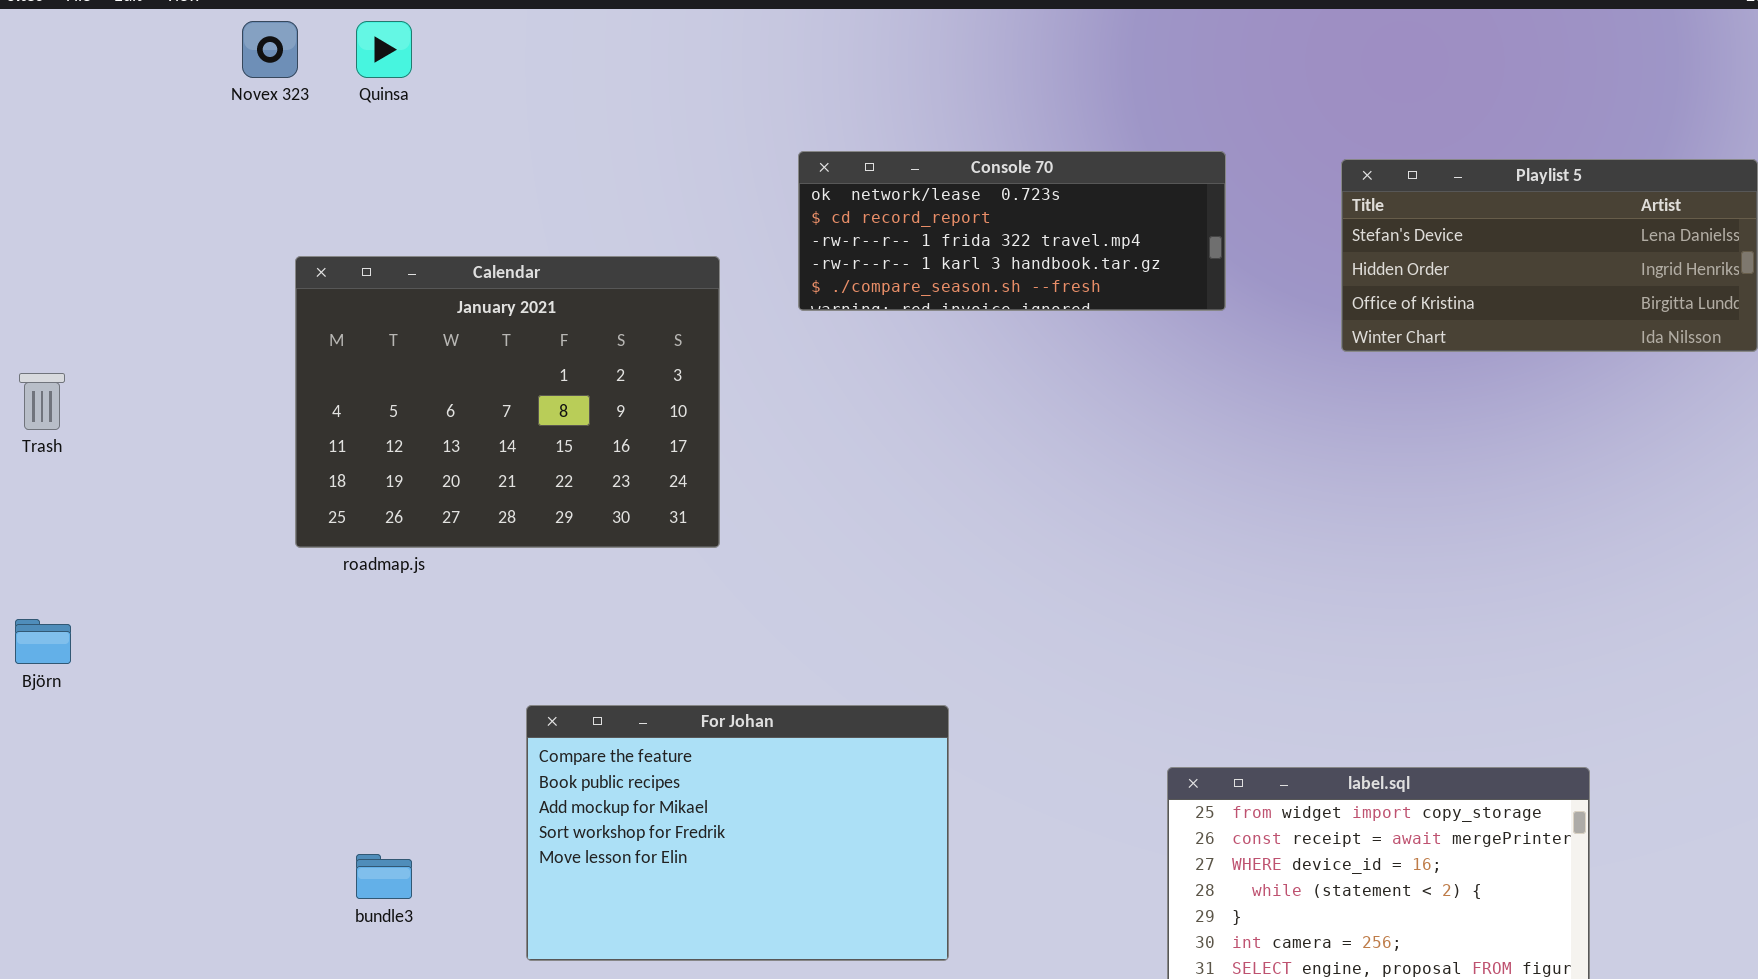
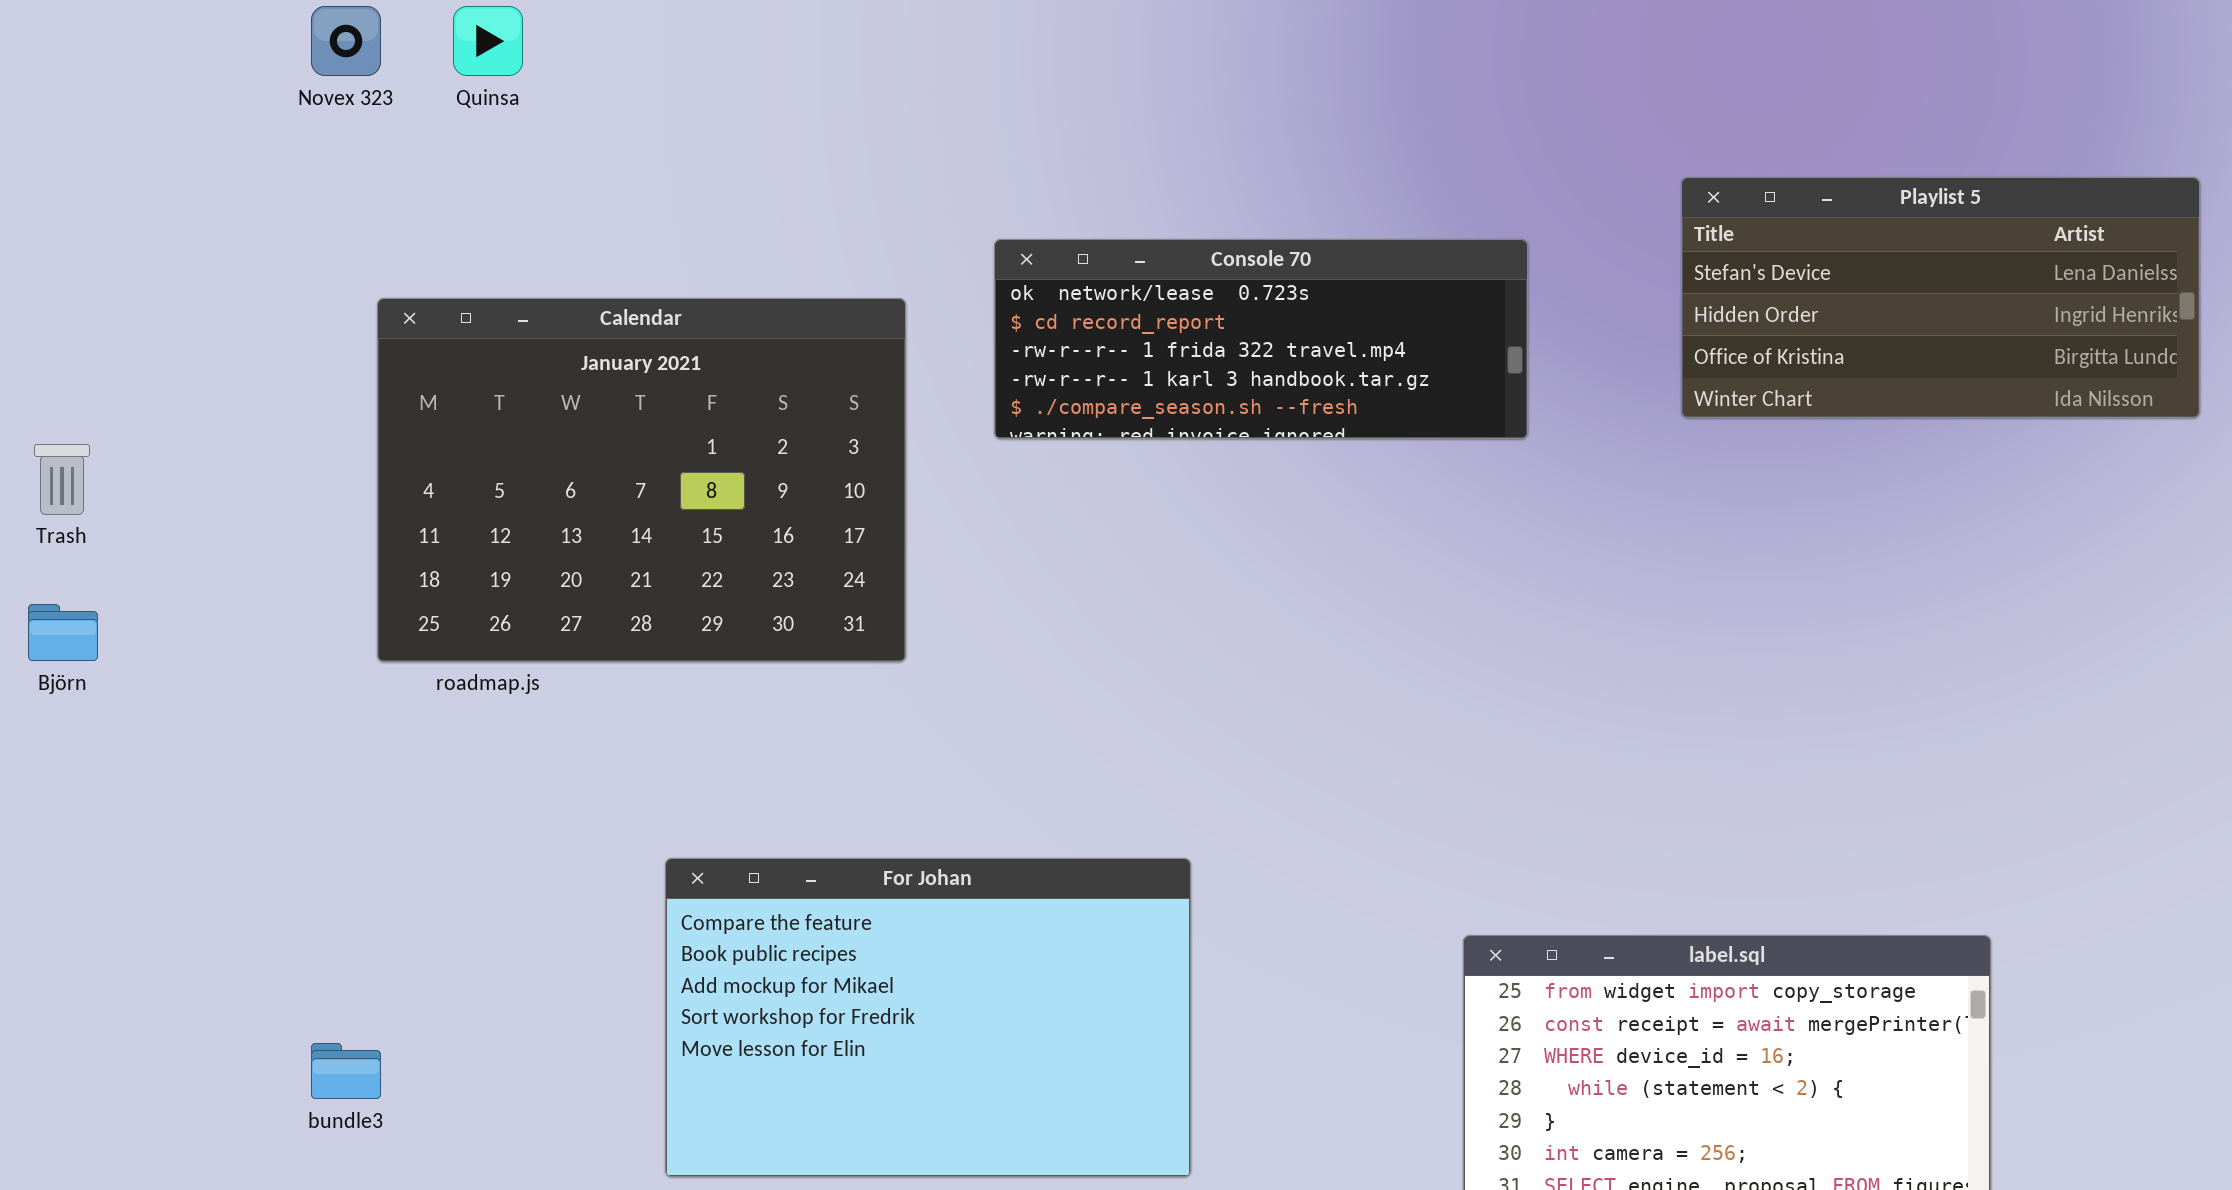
Console 70: [798,151,1226,311] -> [994,239,1528,439], moved
Björn: [15,619,71,664] -> [28,604,98,661], moved
bundle3: [356,854,412,899] -> [311,1043,381,1099], moved

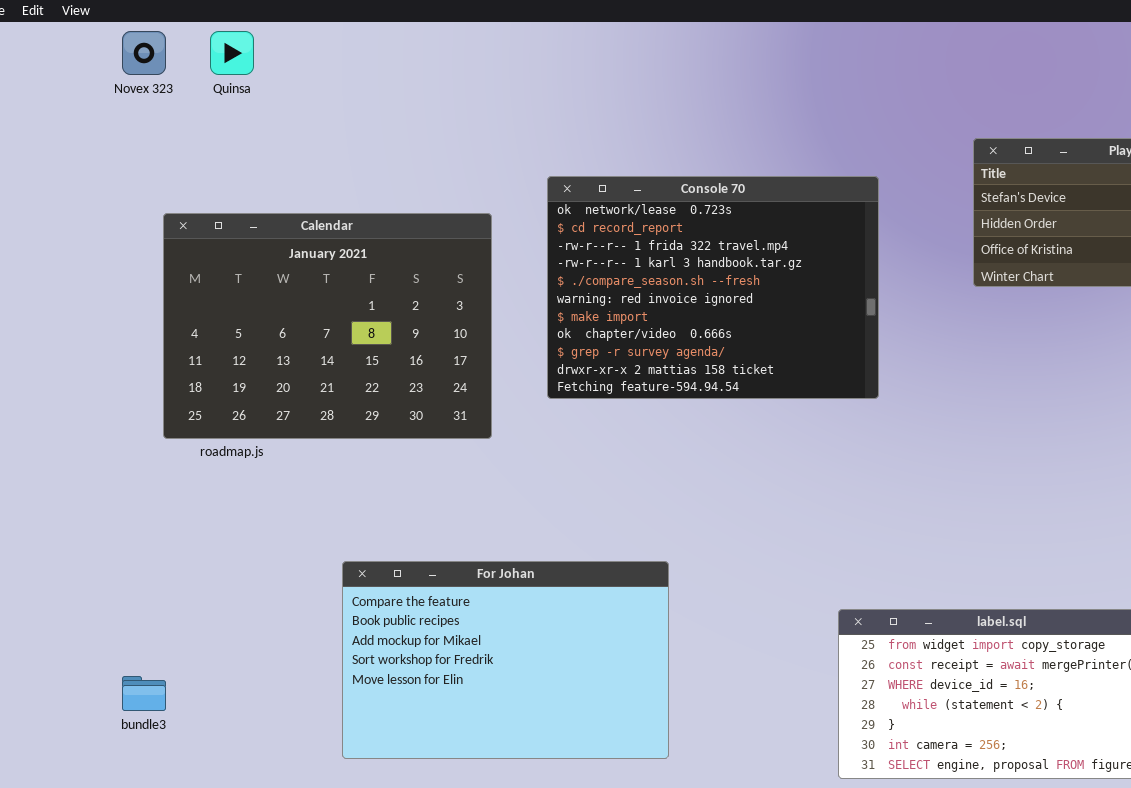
Console 70: [994,239,1528,439] -> [547,176,879,399], resized

